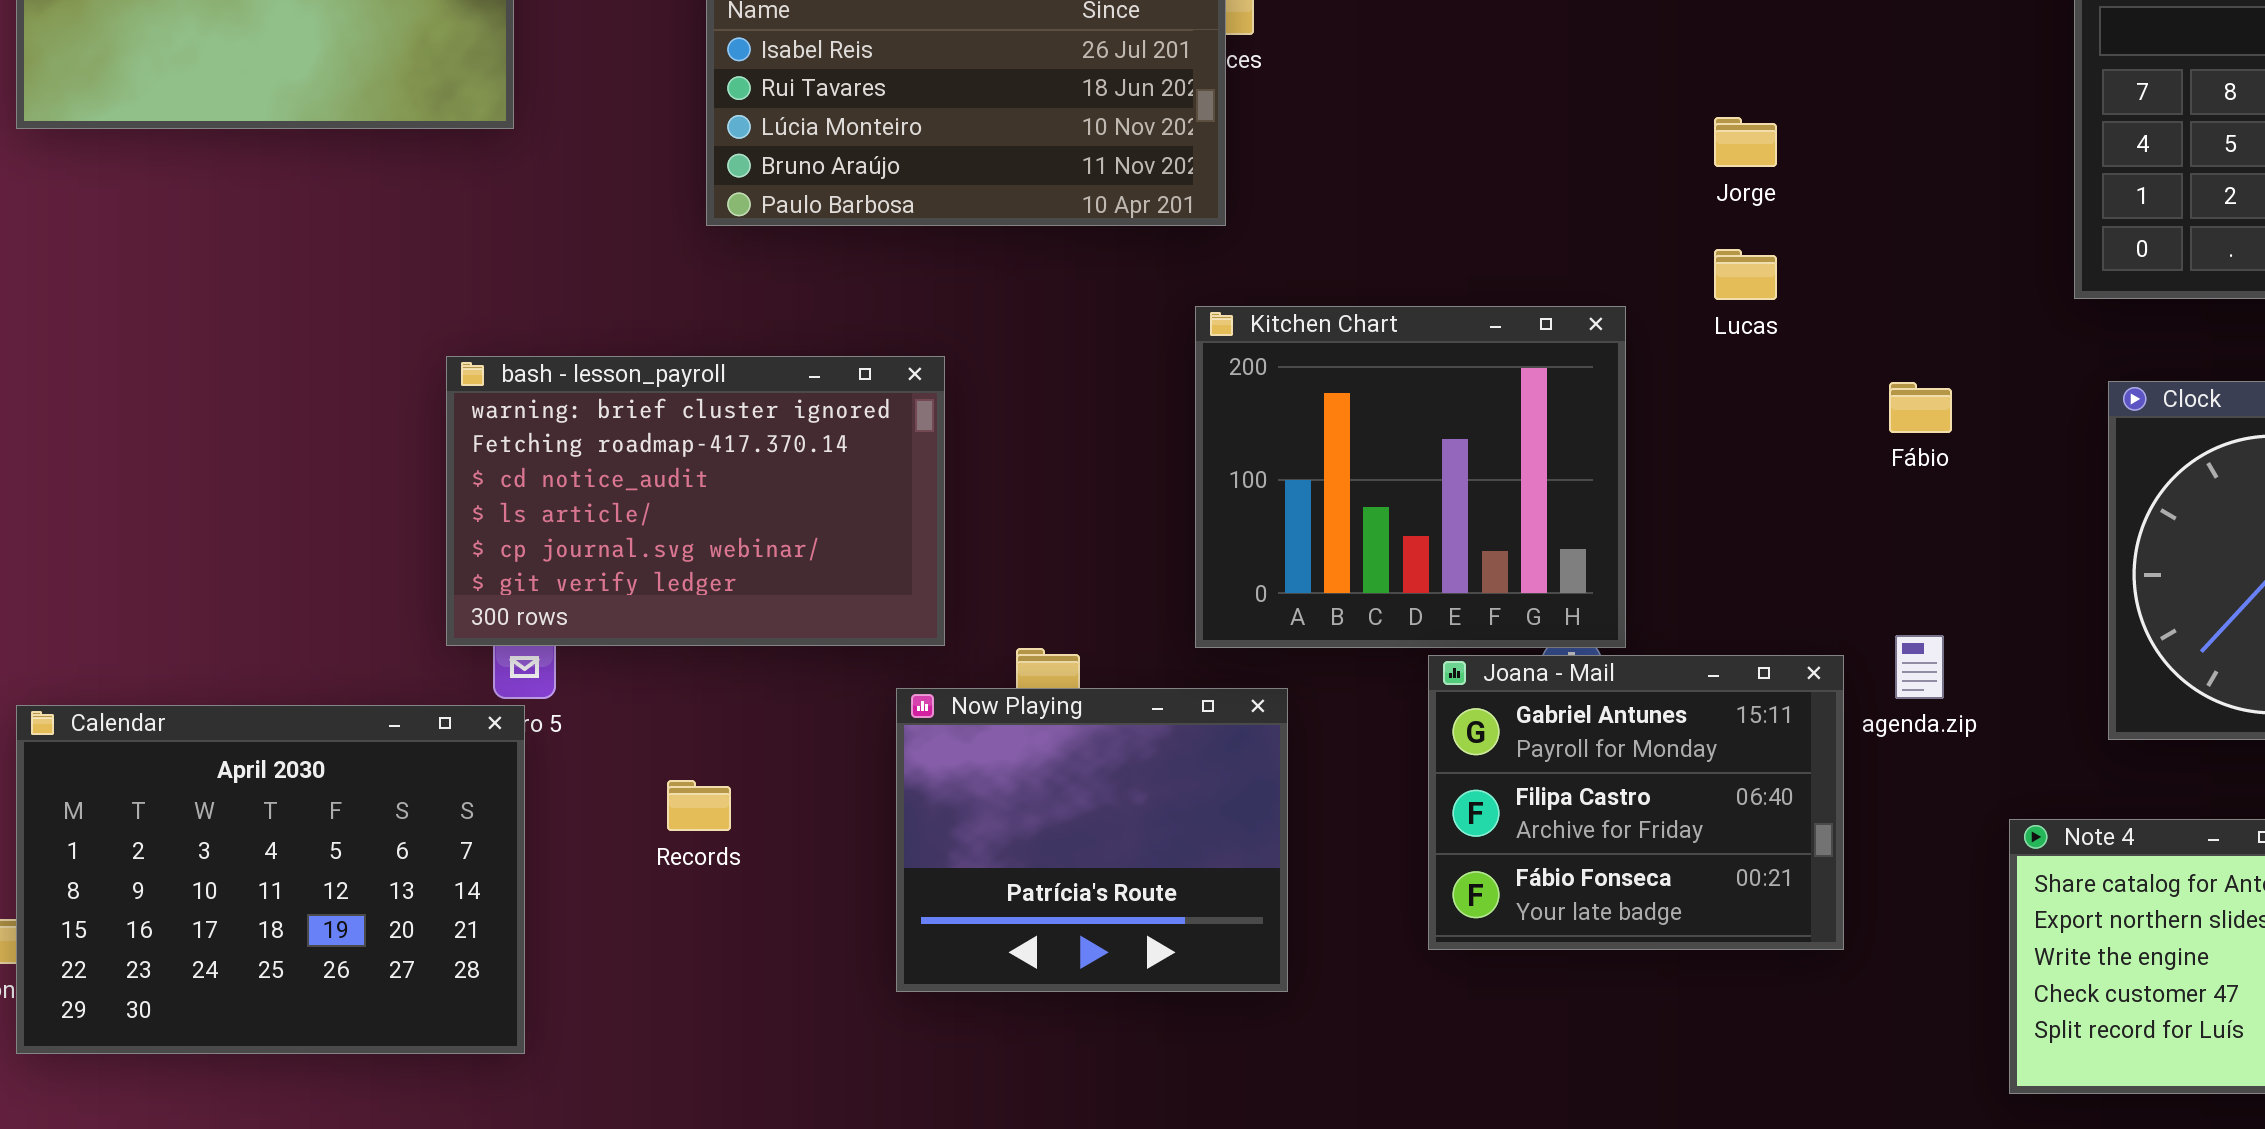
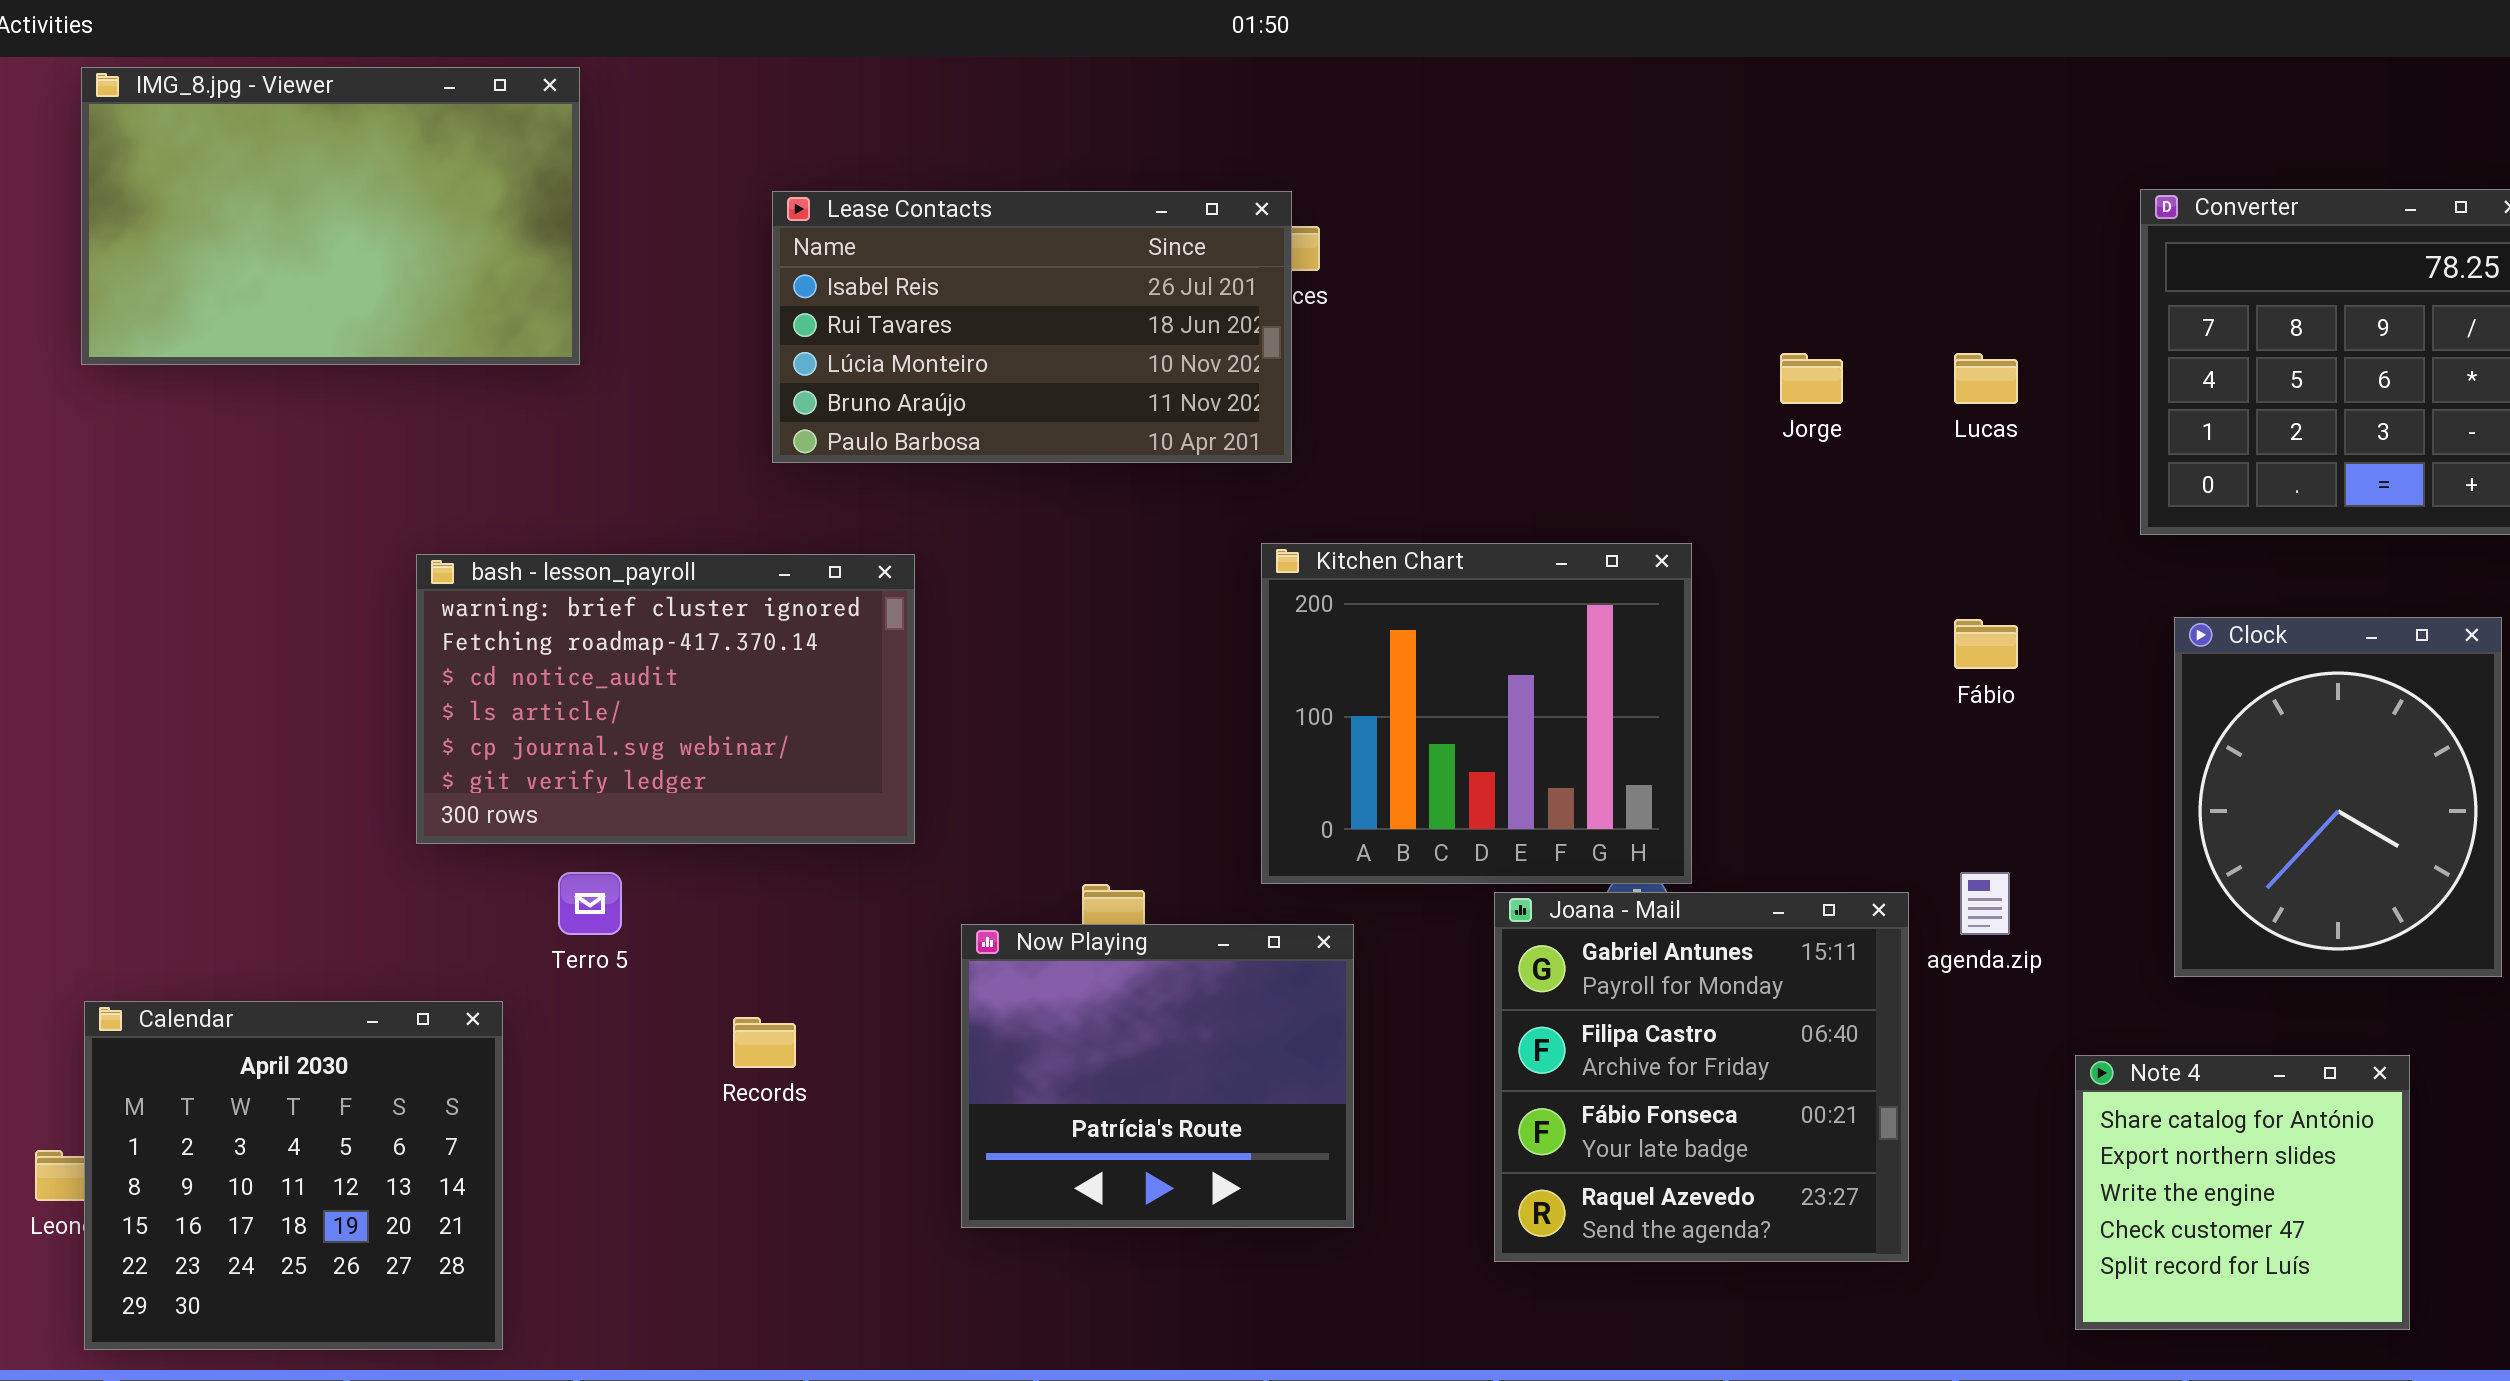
Lucas: [1714,249,1777,300] -> [1954,353,2018,404], moved
bash - lesson_payroll: [446,356,945,646] -> [416,554,915,844], moved
Joana - Mail: [1428,655,1844,950] -> [1494,892,1909,1262], resized
Calendar: [16,705,525,1054] -> [84,1001,503,1350], moved, resized

